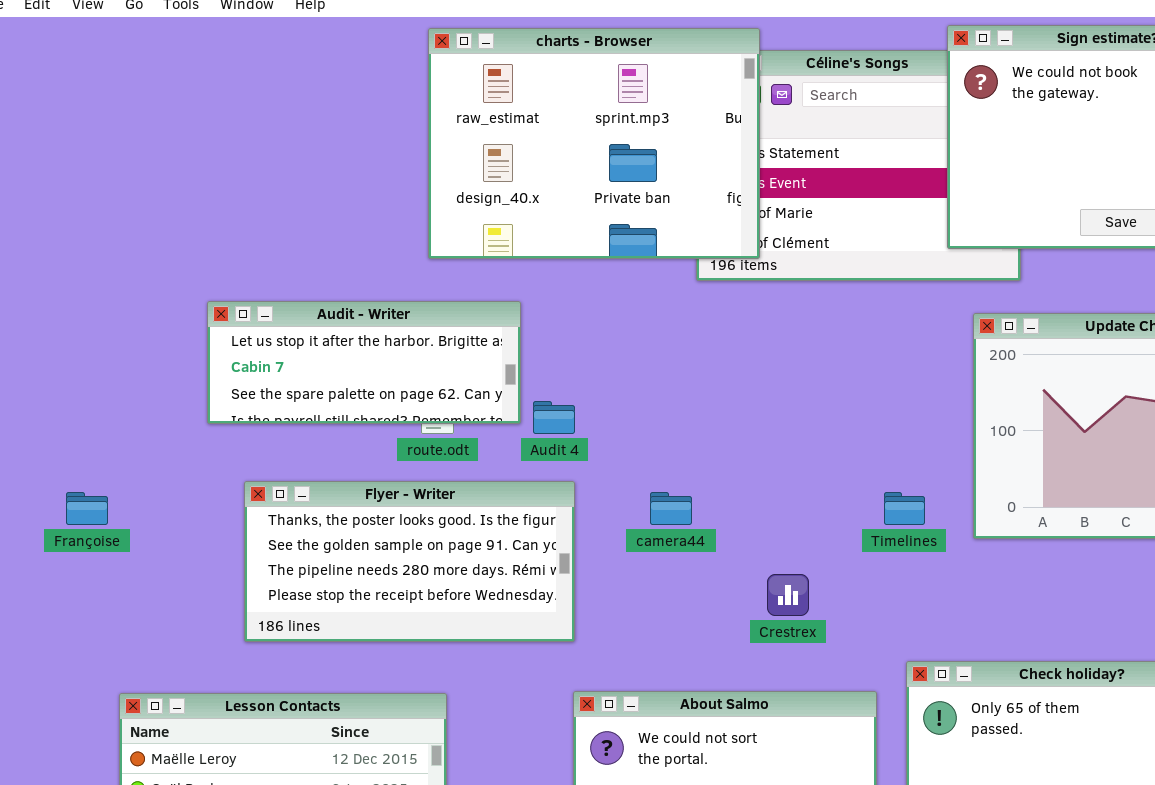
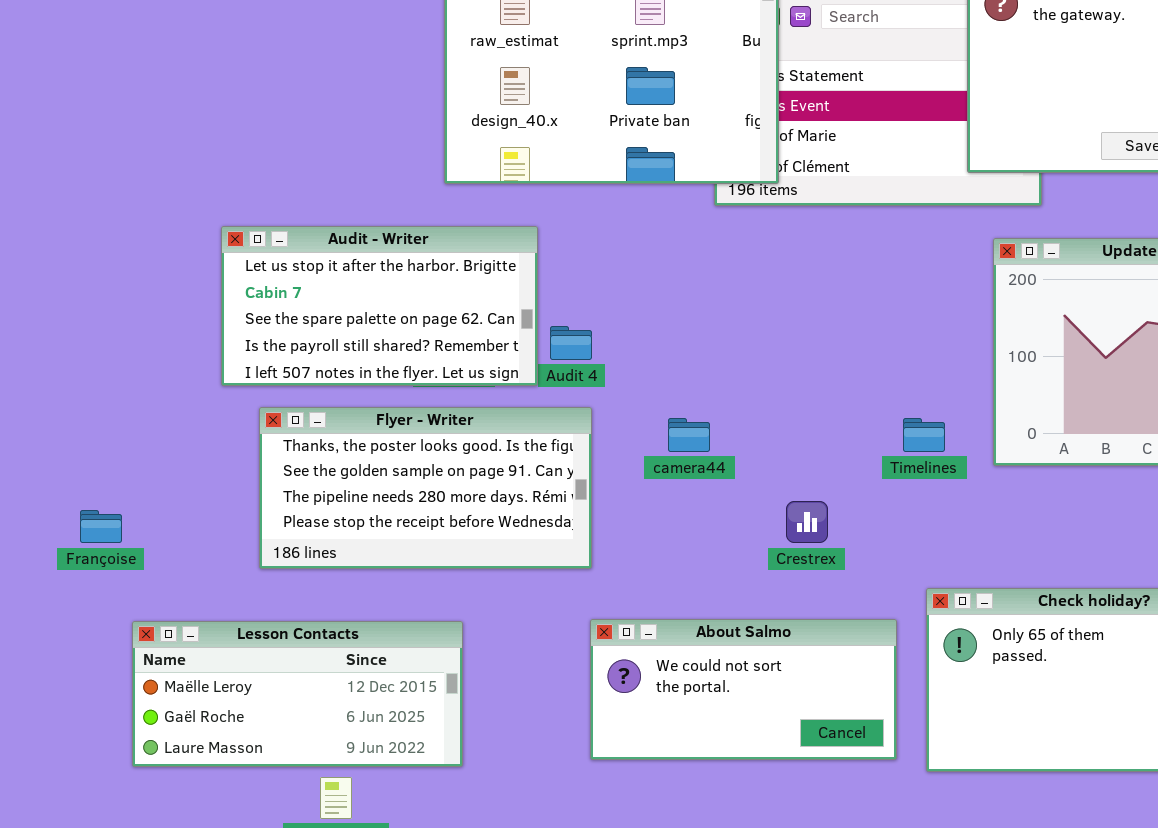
Audit - Writer: [207,301,521,424] -> [221,226,538,386], resized
Françoise: [66,492,108,525] -> [80,510,122,543], moved

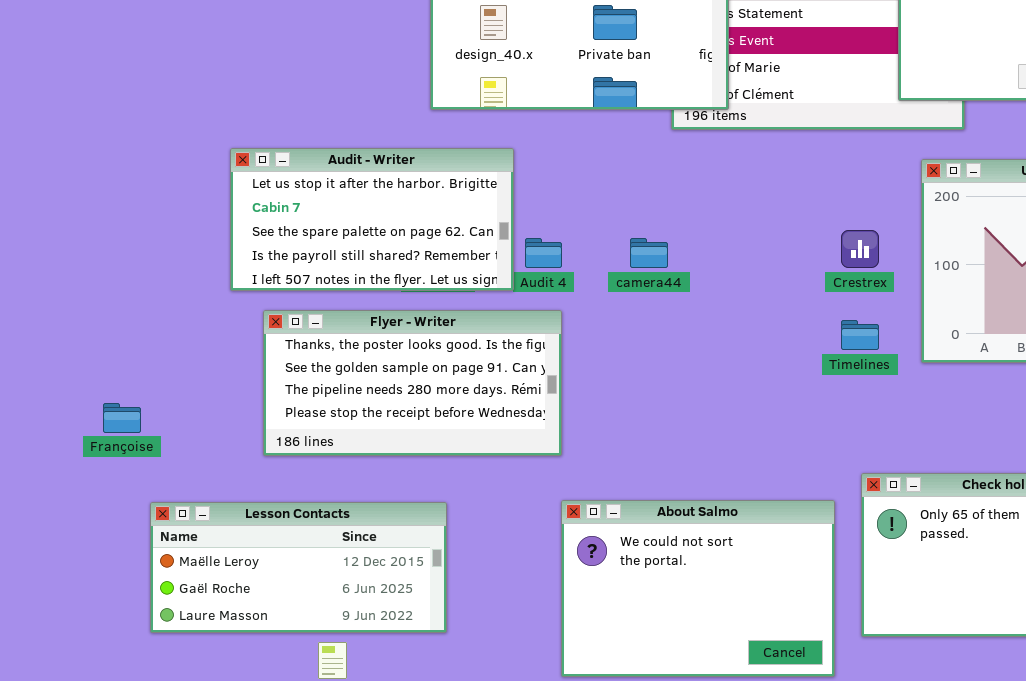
camera44: [668,418,710,452] -> [630,238,668,268], moved
Crestrex: [786,501,828,543] -> [841,230,879,268], moved
About Salmo: [590,619,897,760] -> [561,500,835,677], resized

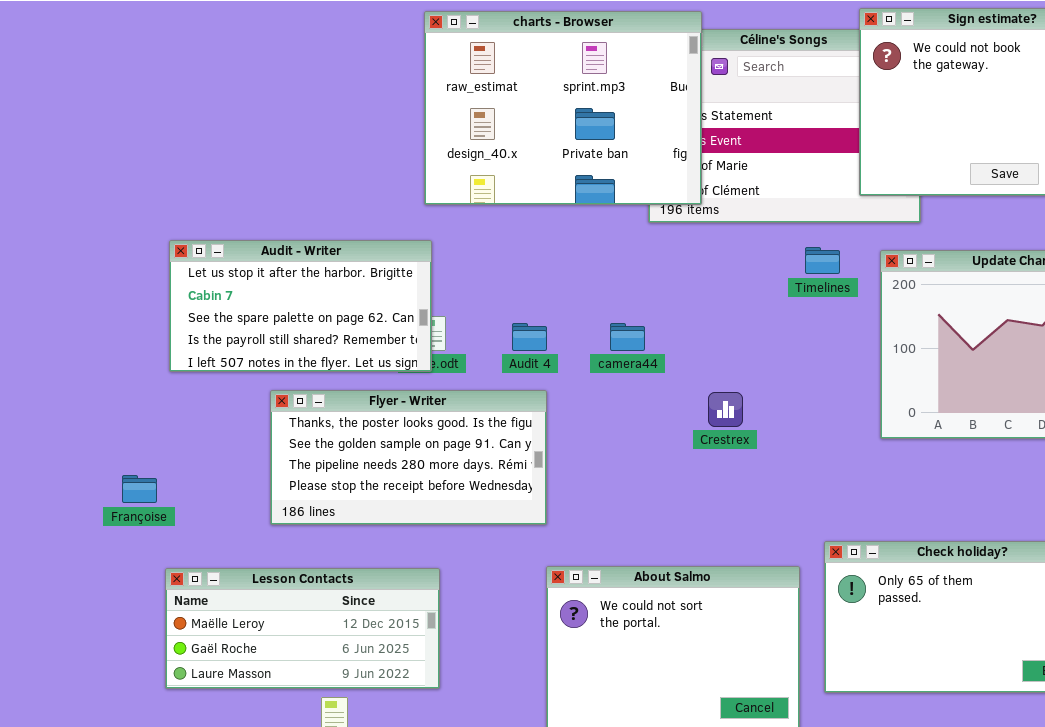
Audit - Writer: [230,148,514,291] -> [169,240,432,372], moved
Crestrex: [841,230,879,268] -> [708,392,743,427], moved
Timelines: [841,320,879,350] -> [805,247,840,274], moved

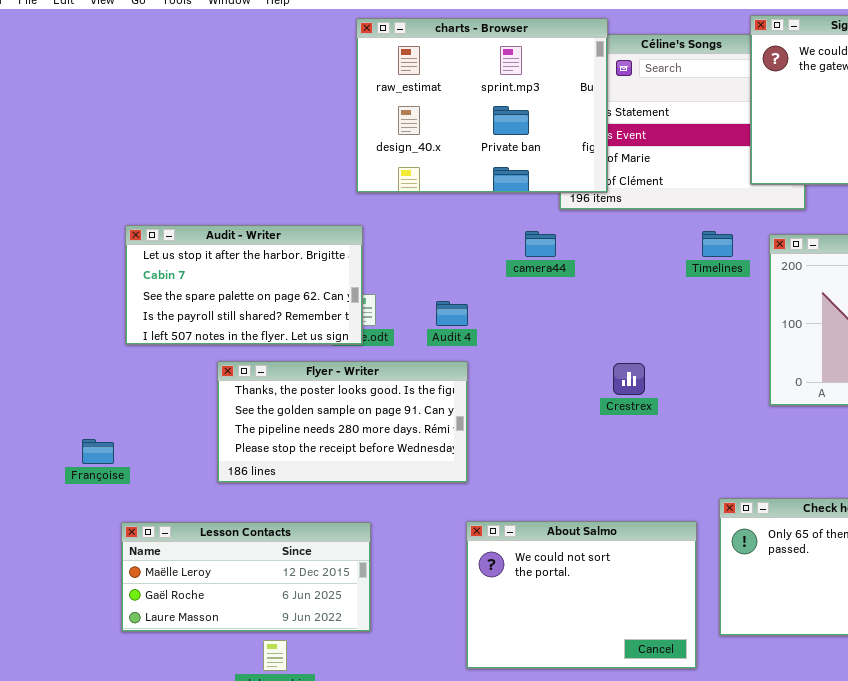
camera44: [610,323,645,351] -> [525,231,556,257], moved

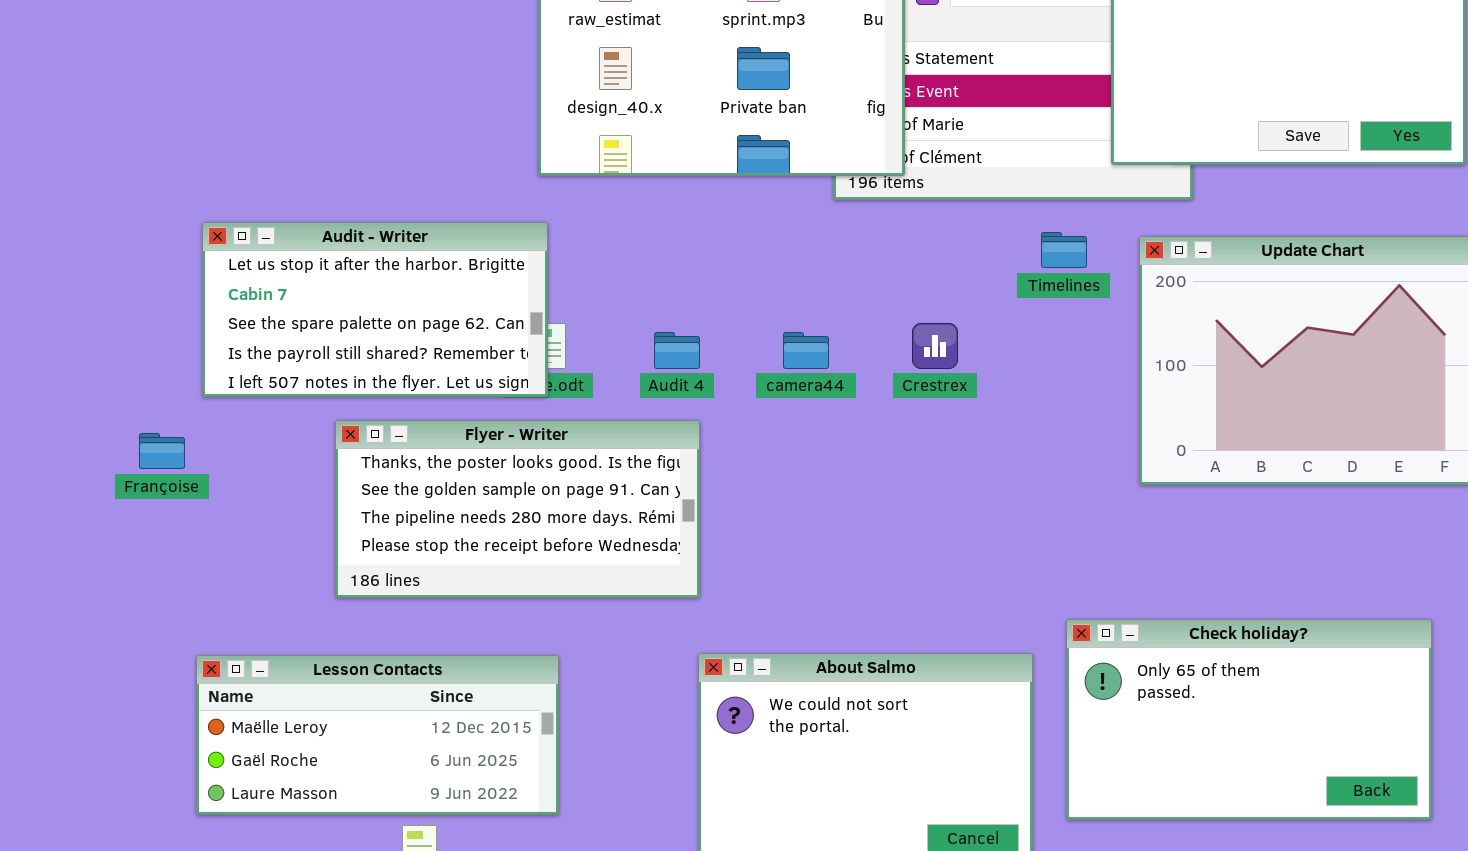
camera44: [525,231,556,257] -> [783,332,829,369], moved
Crestrex: [613,363,645,395] -> [912,323,958,369], moved
Françoise: [82,439,114,464] -> [139,433,185,469], moved

